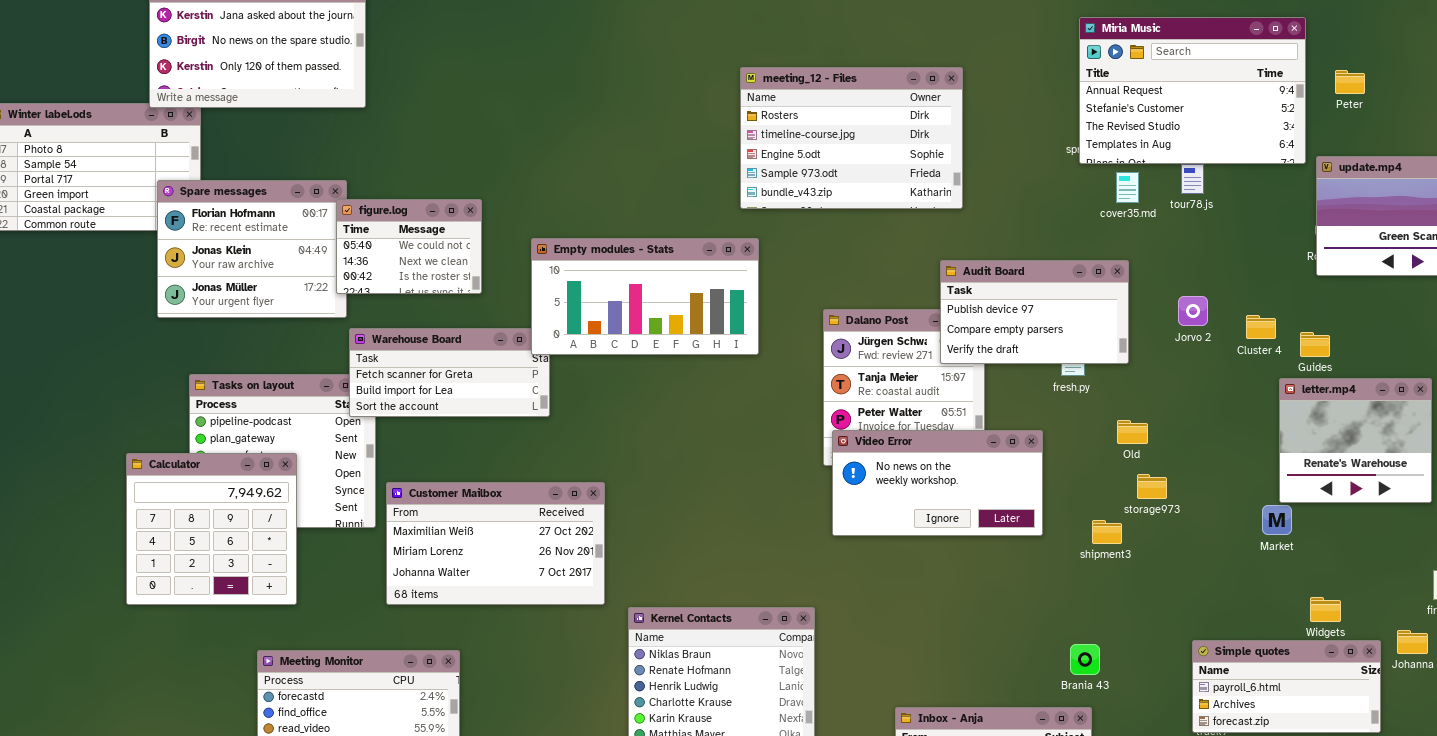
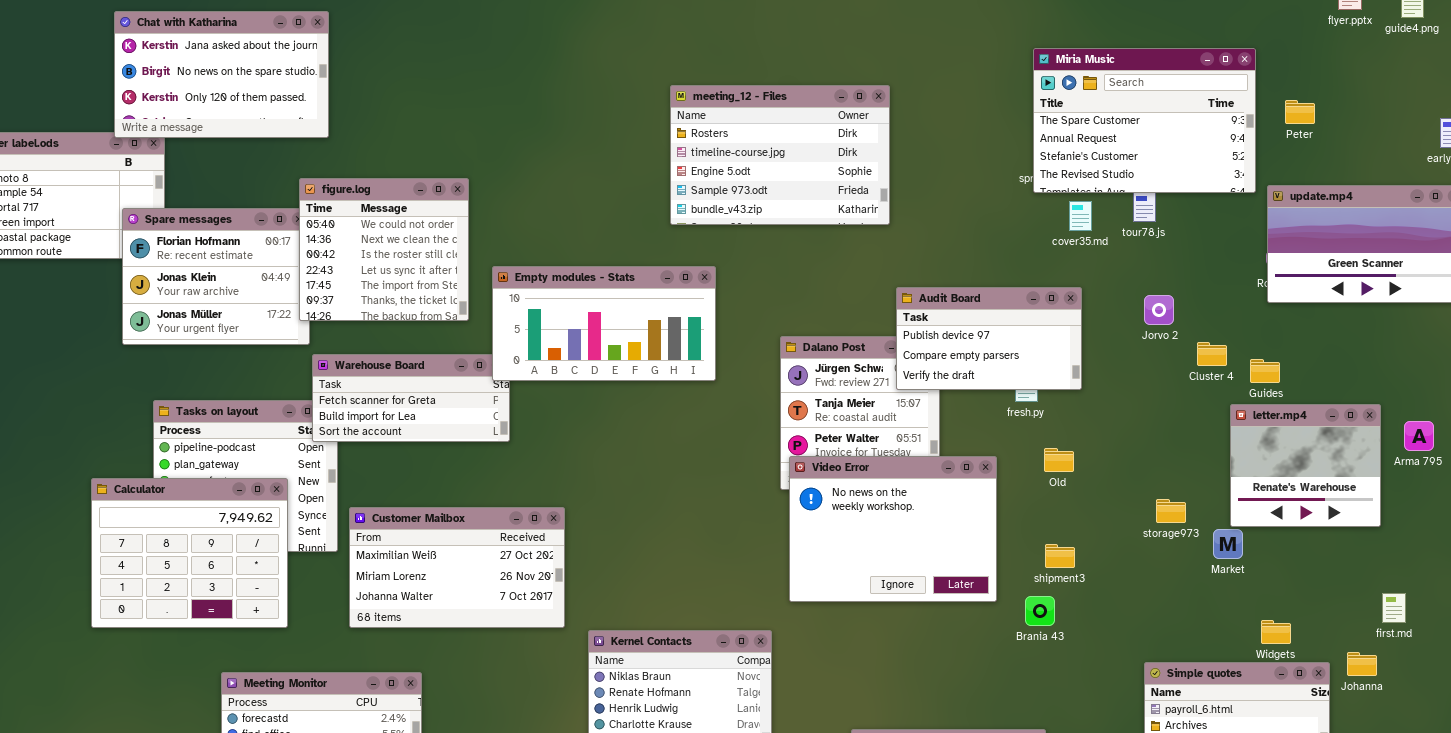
Miria Music: [1079,17,1306,164] -> [1033,48,1256,193], scrolled up 1 row
meeting_12 - Files: [740,67,963,209] -> [670,85,890,225], moved
figure.log: [336,199,482,294] -> [299,178,469,321], resized
Jorvo 2: [1178,296,1208,326] -> [1144,295,1174,325], moved
Old: [1117,420,1148,444] -> [1044,448,1074,472], moved
Video Error: [832,430,1043,536] -> [789,456,997,602], resized
Calculator: [126,453,297,605] -> [91,478,288,628], resized
storage973: [1137,474,1167,499] -> [1156,499,1186,523], moved
Brania 43: [1070,644,1100,675] -> [1025,596,1055,626], moved

